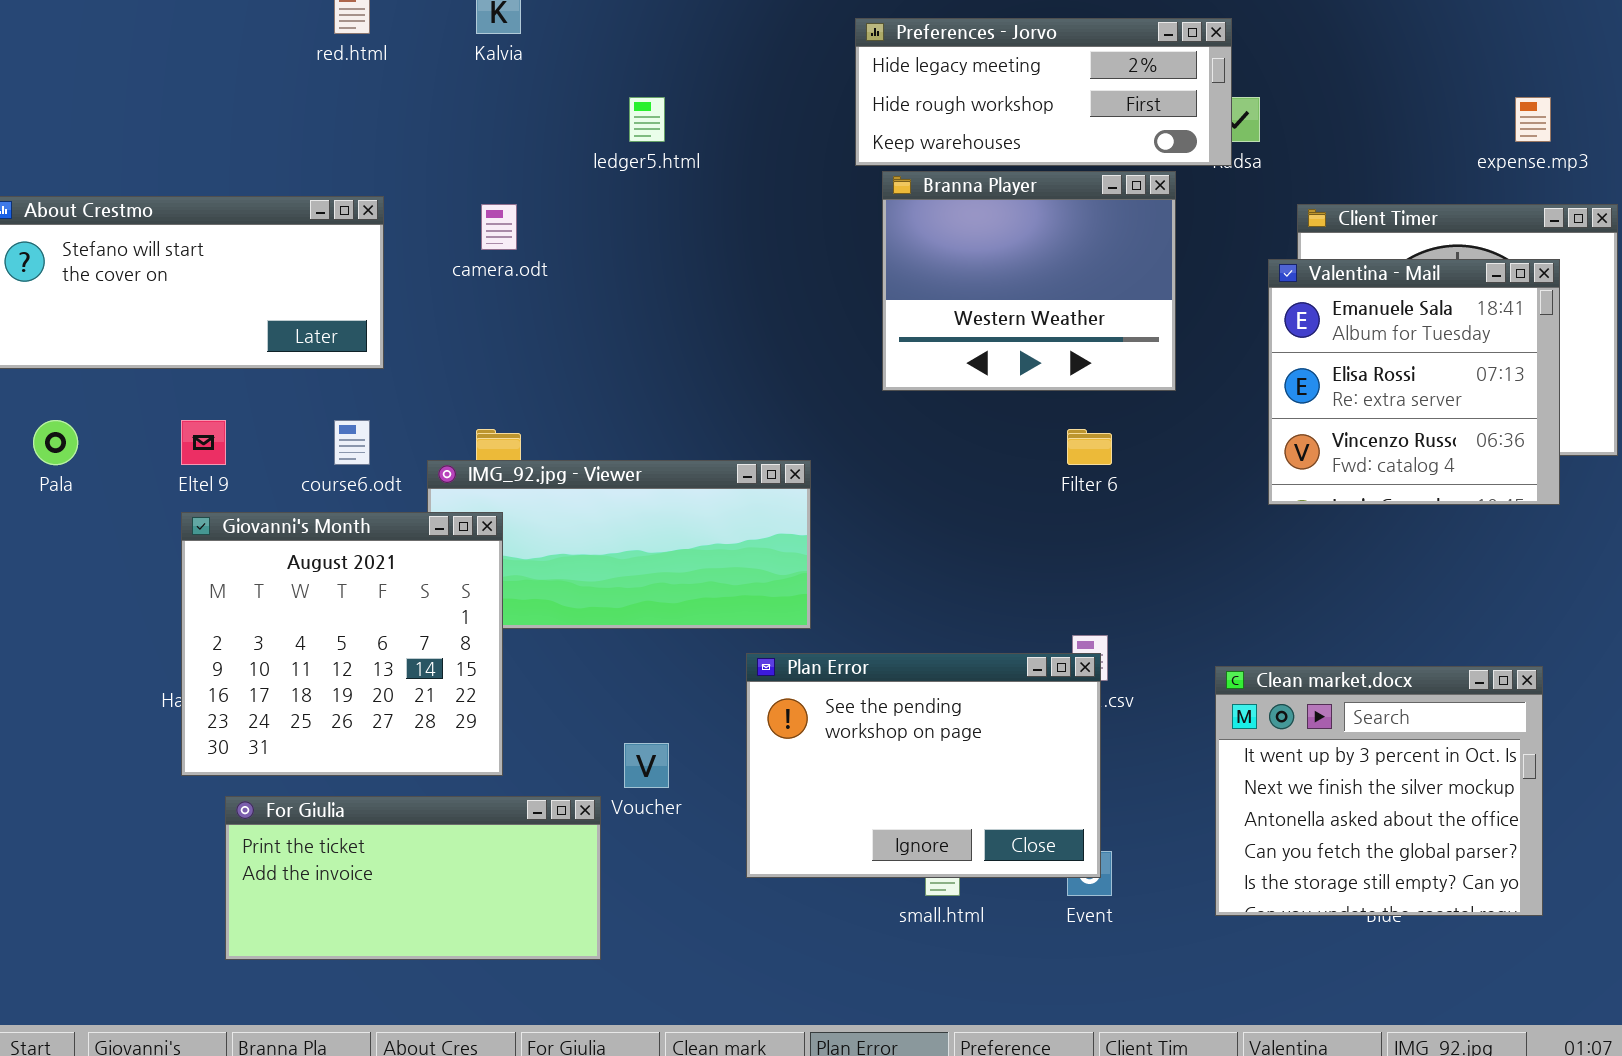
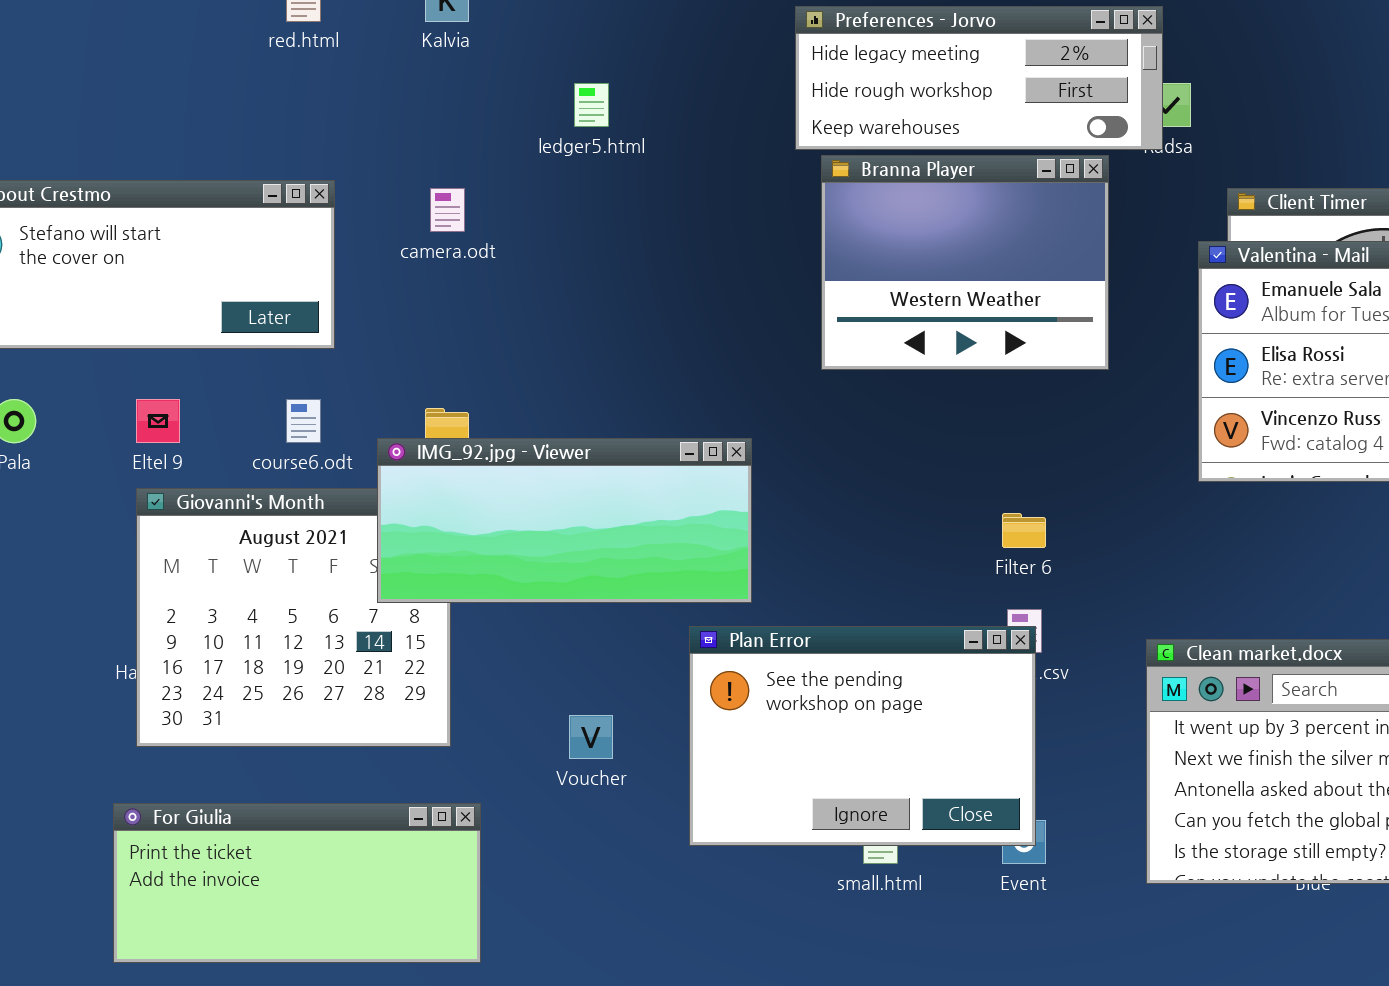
Filter 6: [1067,429,1112,465] -> [1002,513,1046,548], moved
IMG_92.jpg - Viewer: [427,460,811,629] -> [377,438,752,603], raised
For Giulia: [225,796,601,960] -> [113,803,481,963], moved

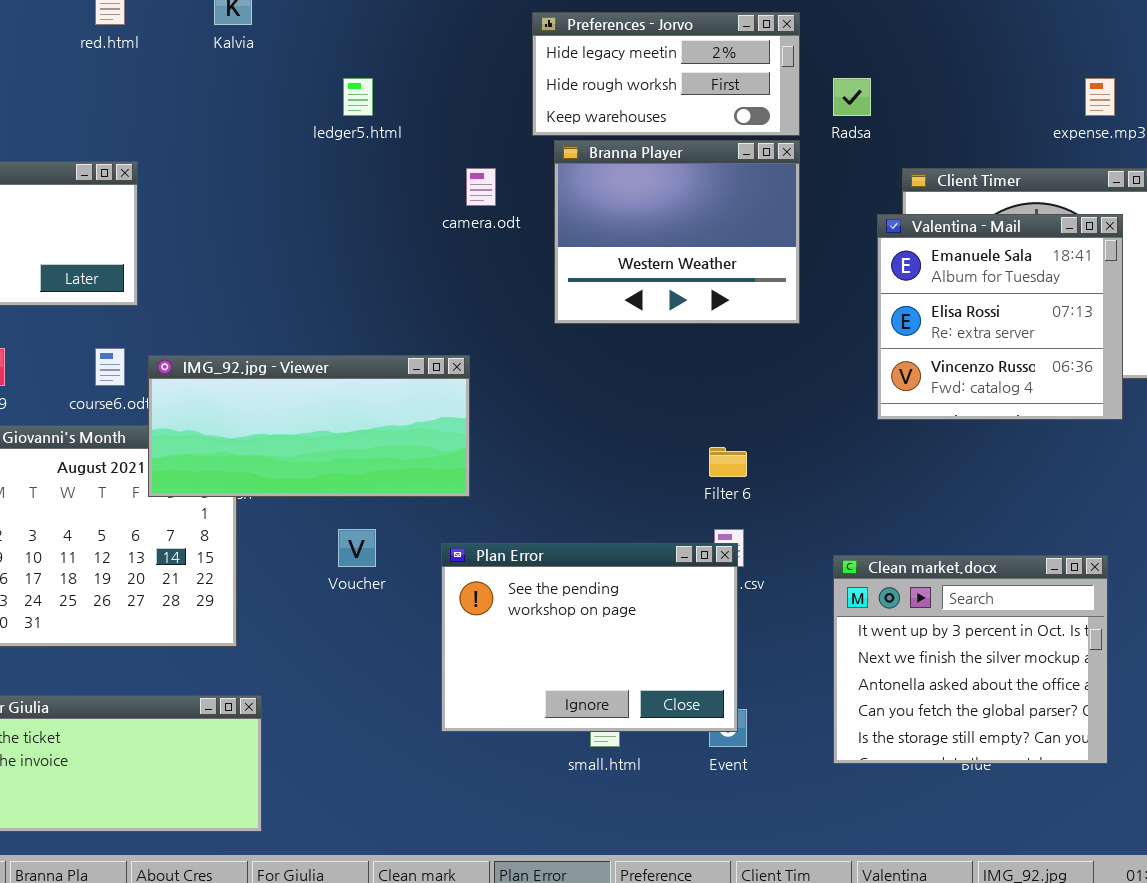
Preferences - Jorvo: [795,6,1163,150] -> [532,12,800,136], resized
camera.odt: [430,188,465,232] -> [466,168,496,206], moved
IMG_92.jpg - Viewer: [377,438,752,603] -> [148,355,470,497], moved
Voucher: [569,715,613,759] -> [338,529,376,567], moved

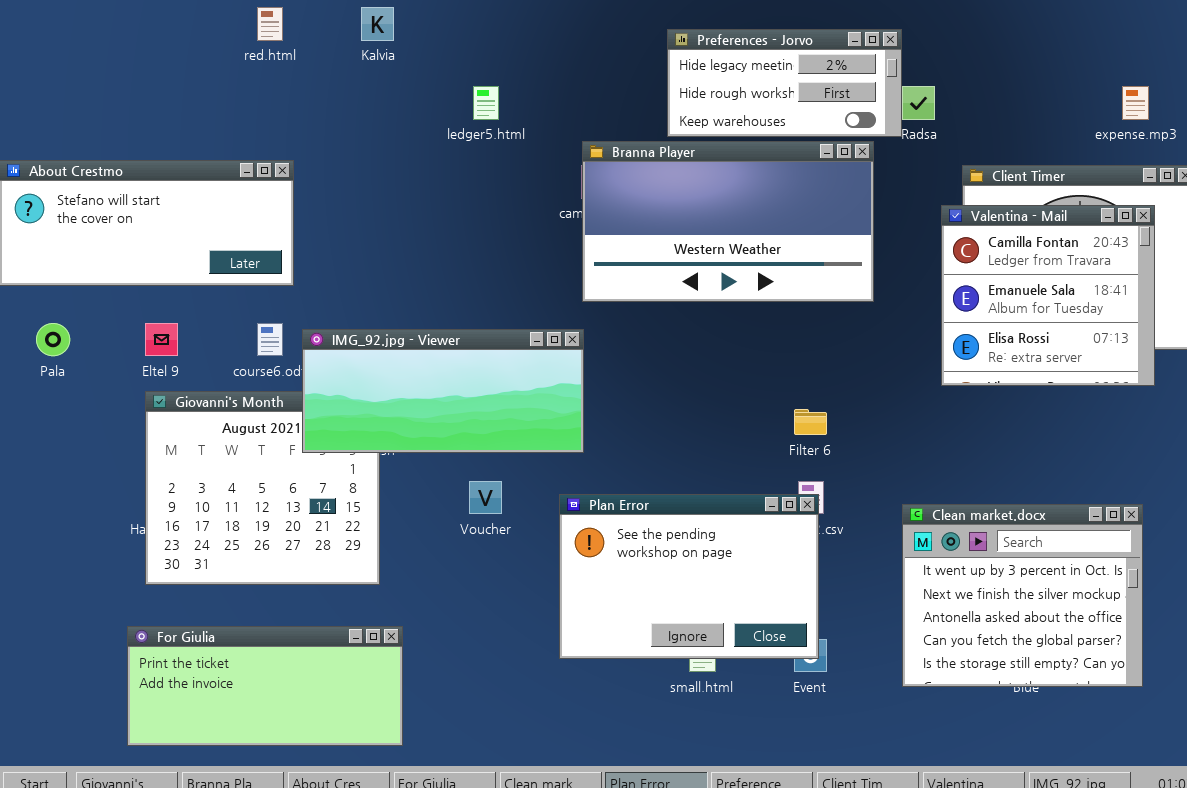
Preferences - Jorvo: [532,12,800,136] -> [667,29,902,137], moved
Branna Player: [554,140,800,324] -> [582,141,874,302], resized
Valentina - Mail: [877,214,1123,420] -> [941,205,1155,386], scrolled up 1 row

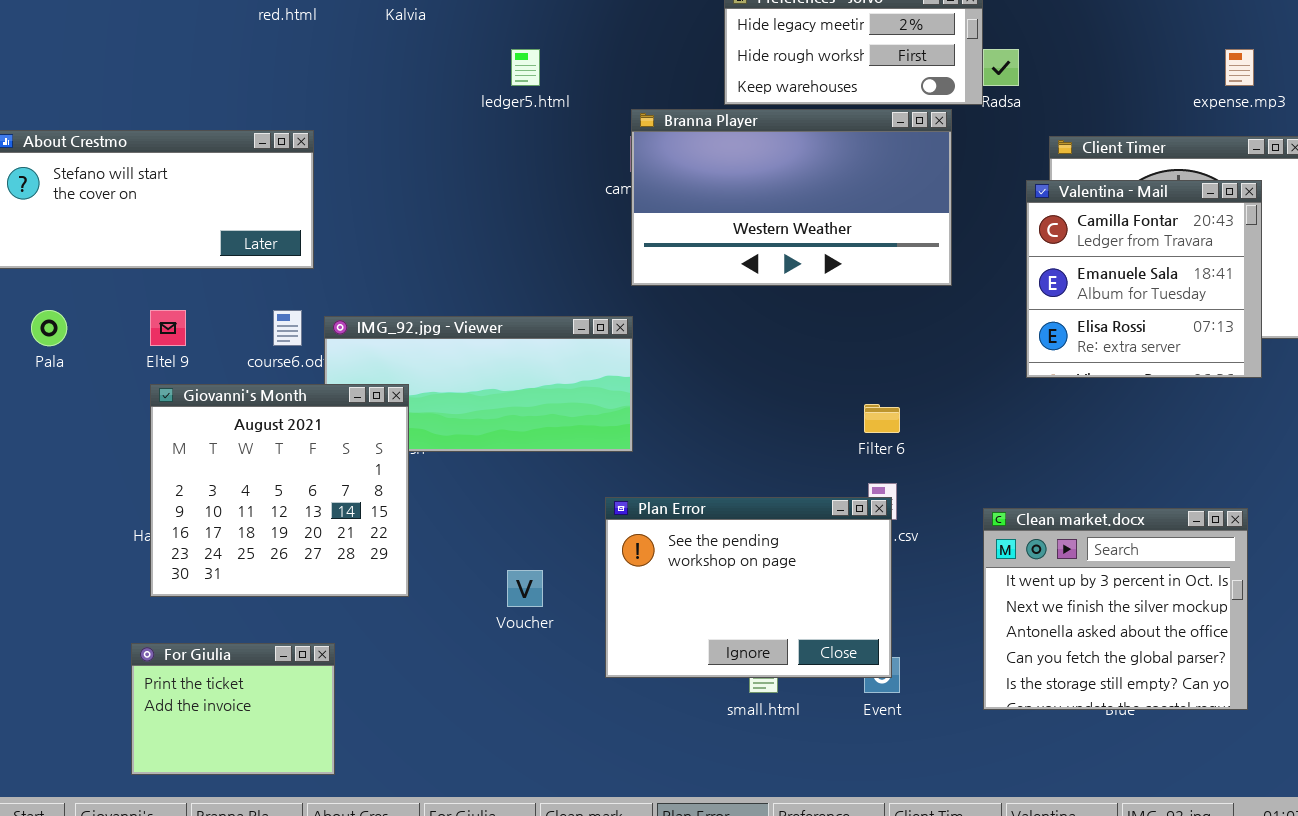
Giovanni's Month: [145,391,380,585] -> [150,384,409,597], raised
Voucher: [469,481,502,514] -> [507,570,543,607], moved
For Giulia: [127,626,403,746] -> [131,643,335,775], resized

